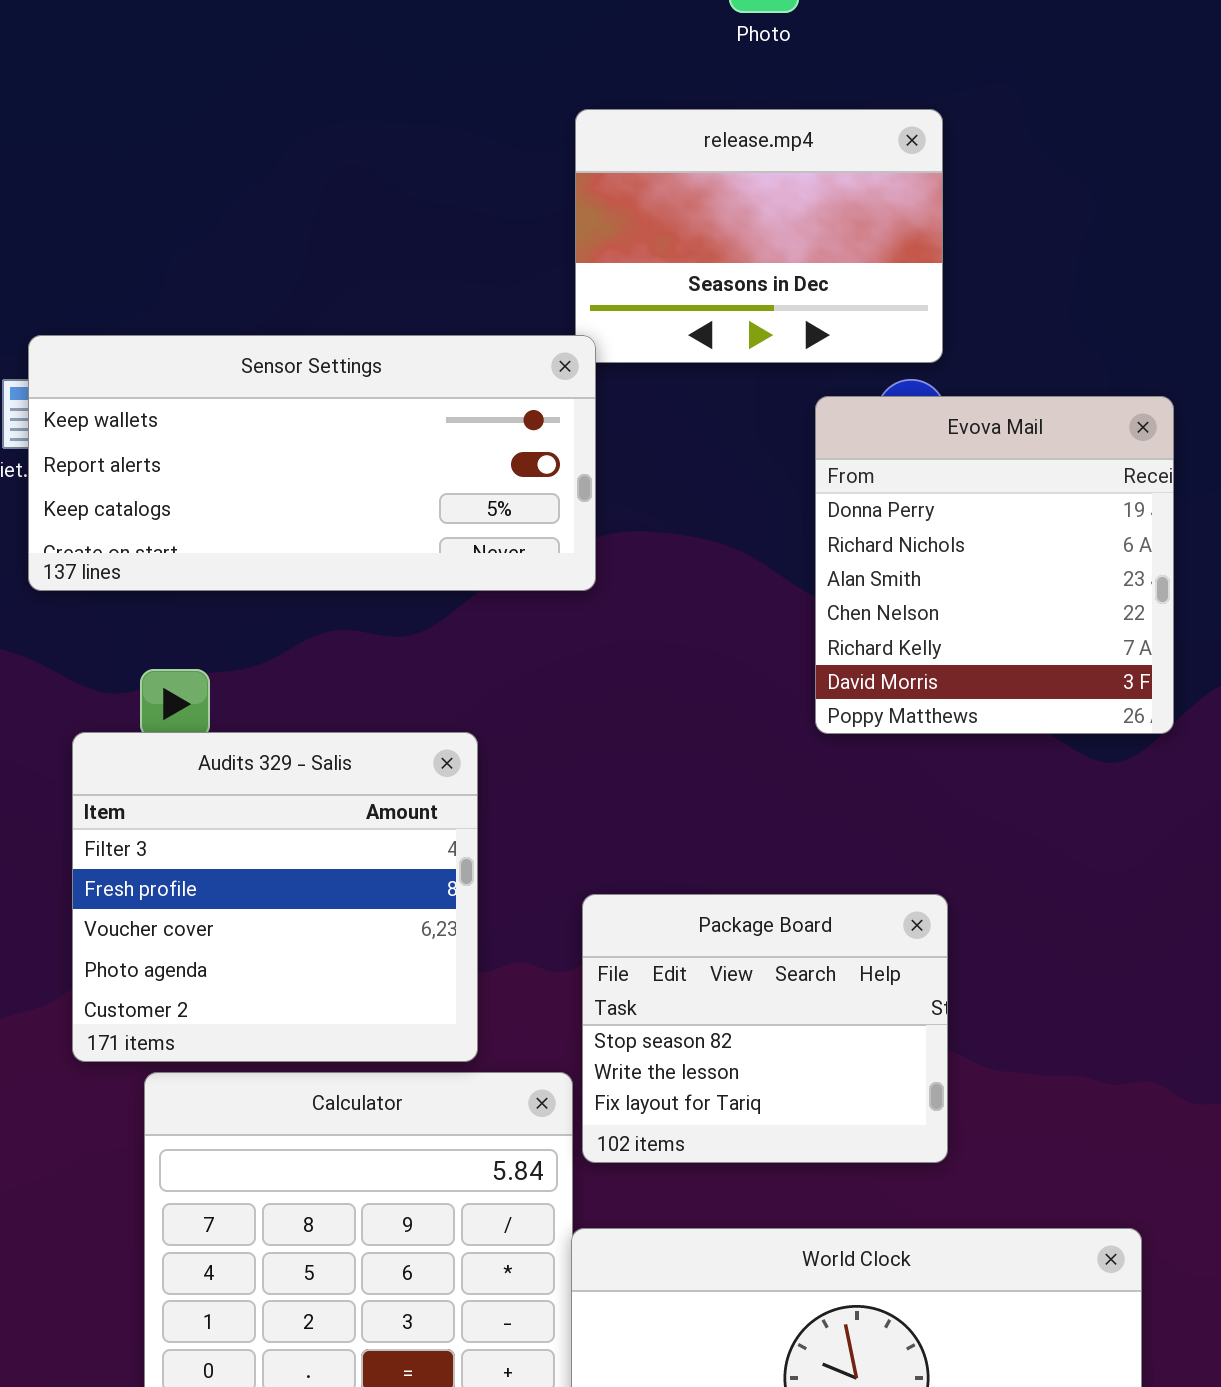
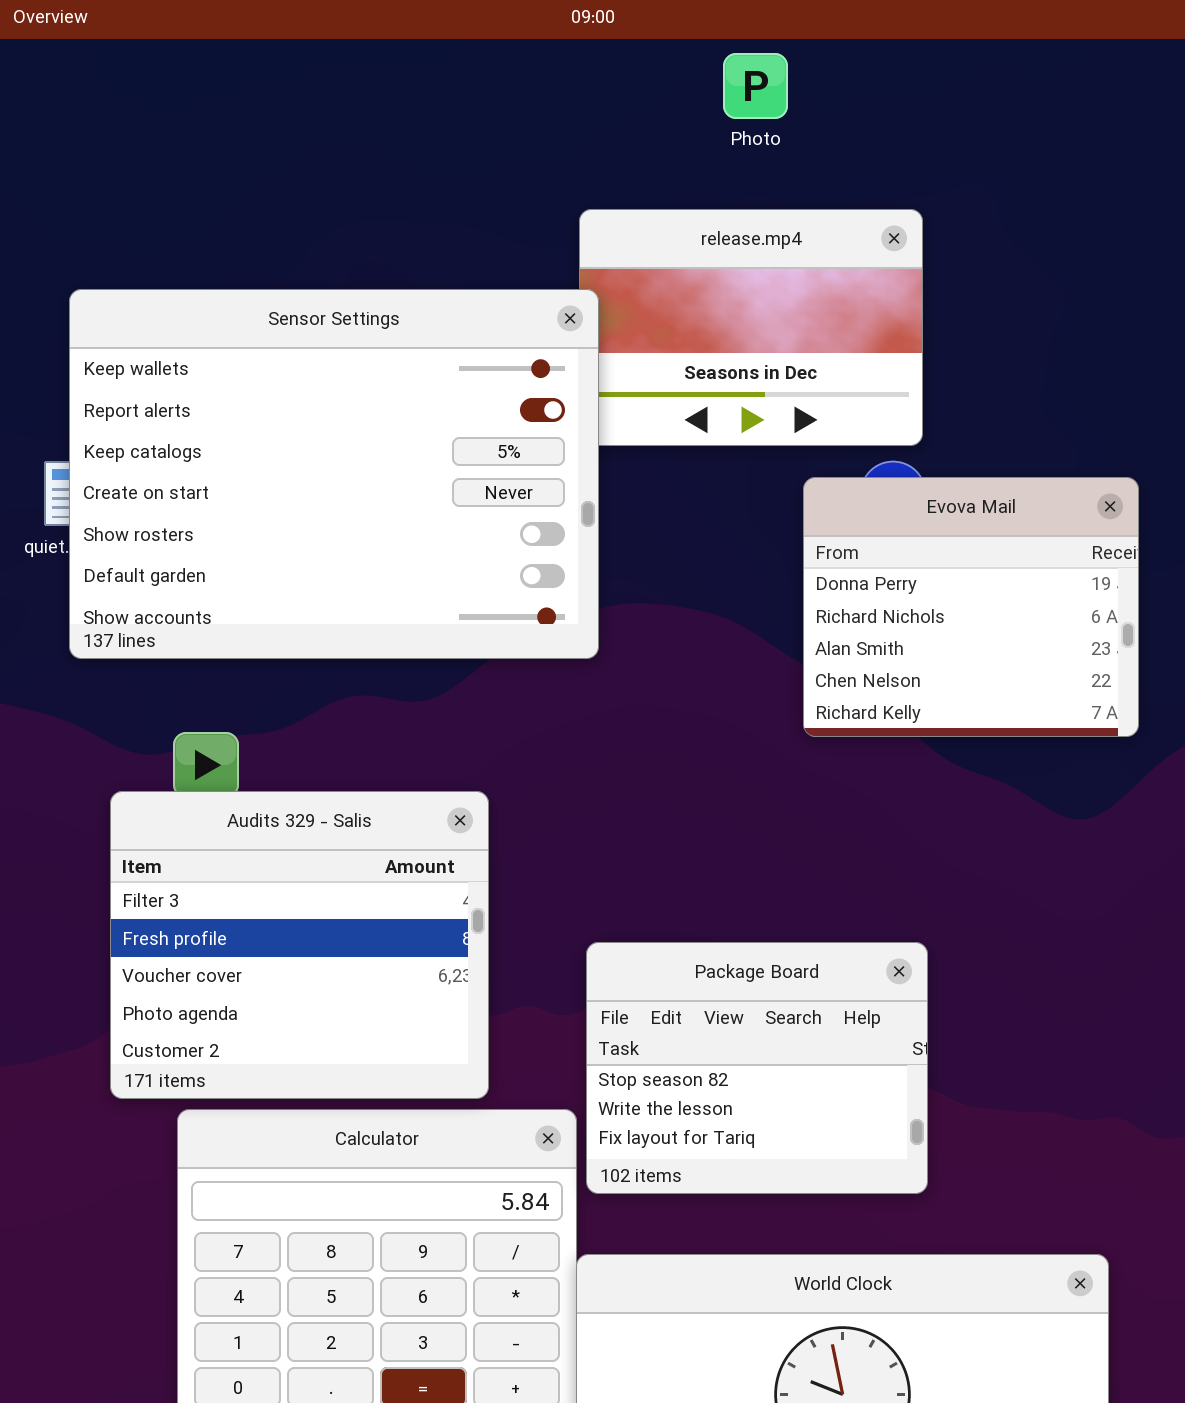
Sensor Settings: [28,335,596,591] -> [69,289,599,659], resized
Evova Mail: [815,396,1174,734] -> [803,477,1139,737], resized

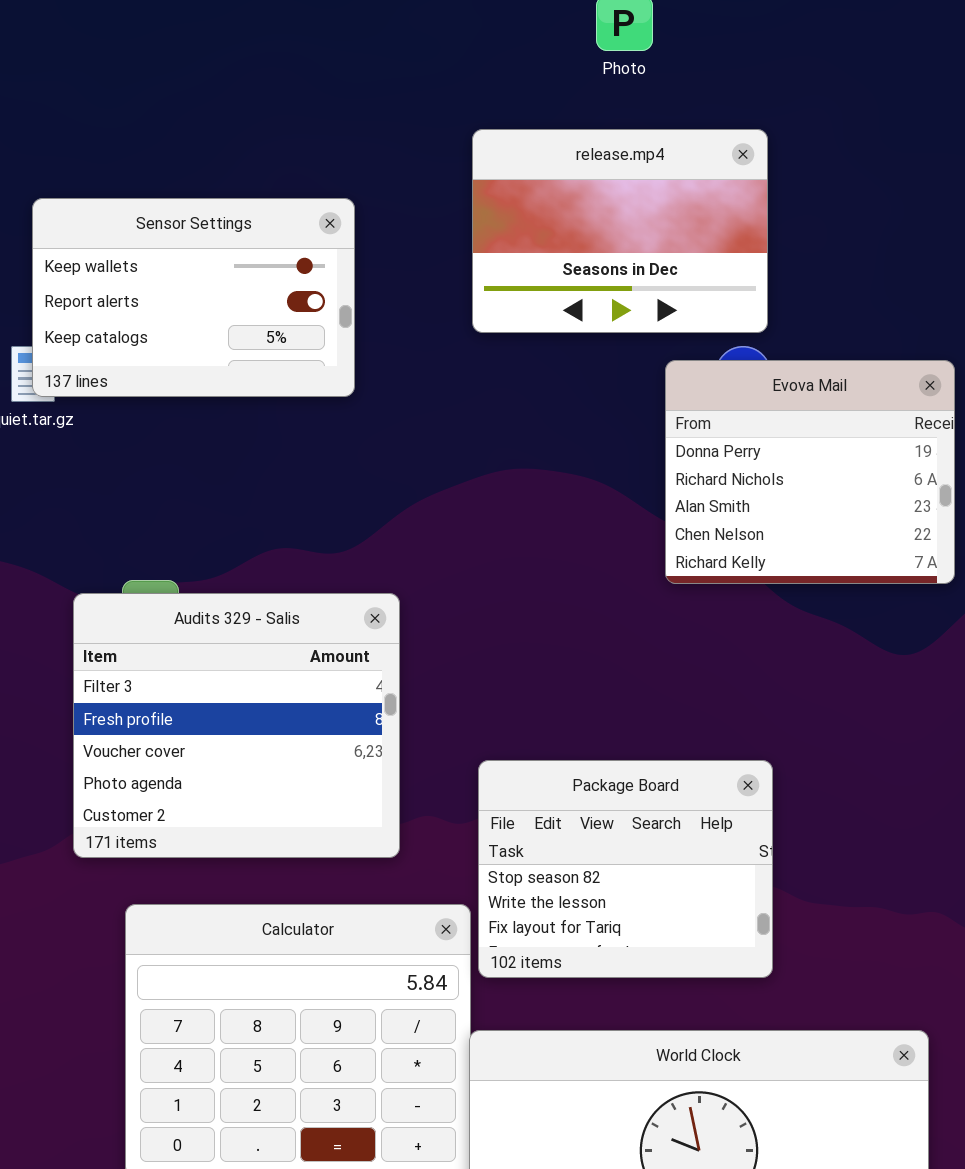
Sensor Settings: [69,289,599,659] -> [32,198,355,397], resized
Audits 329 - Salis: [110,791,489,1099] -> [73,593,400,858], moved

